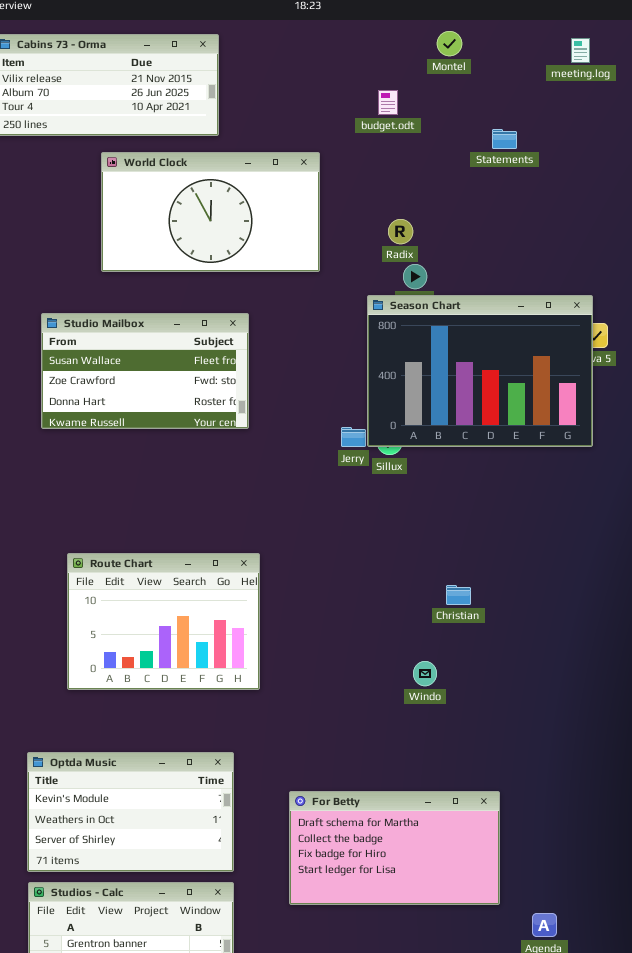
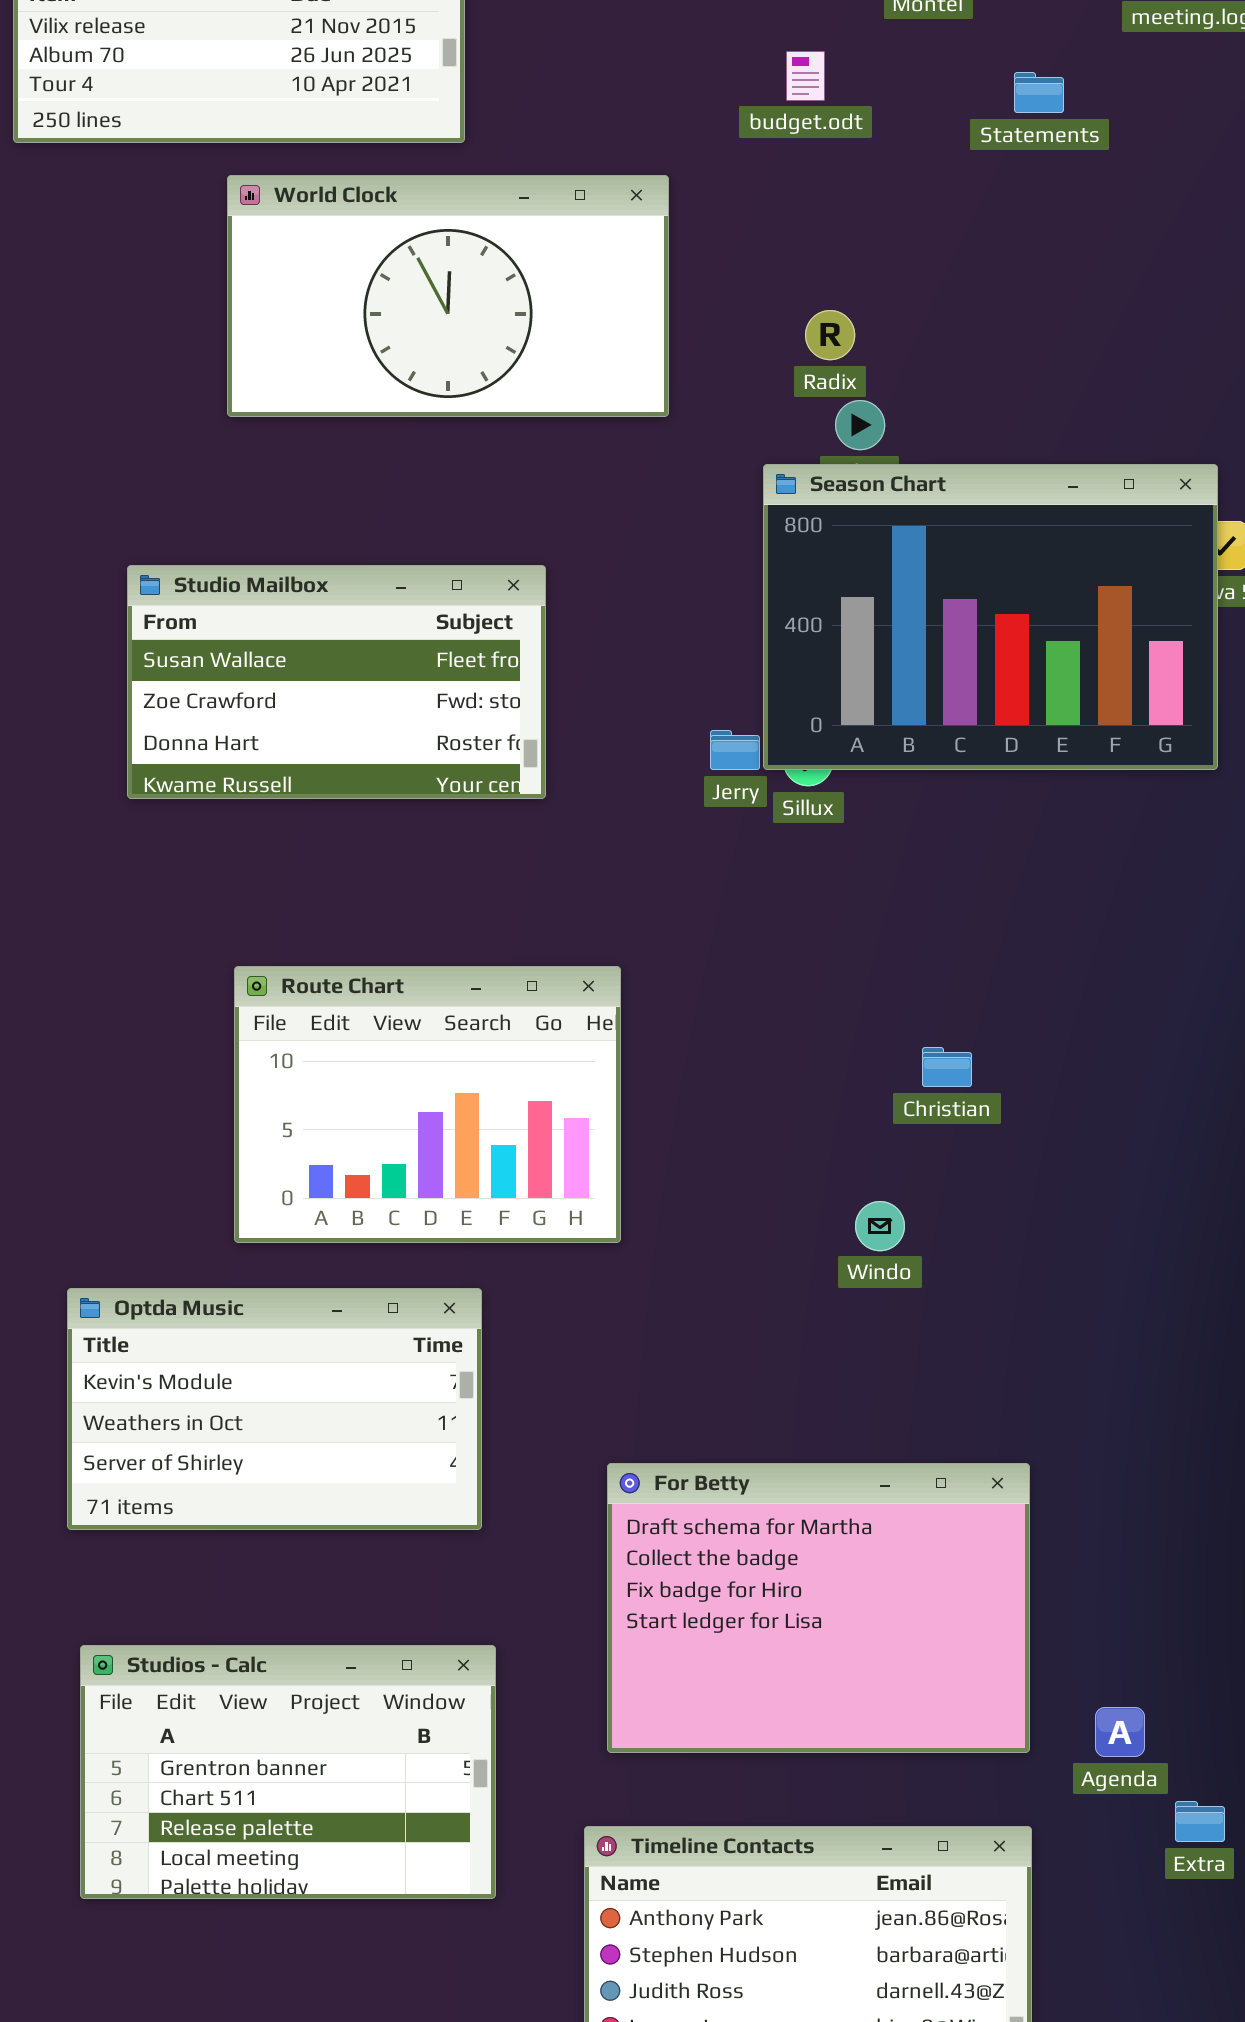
Statements: [492,129,517,149] -> [1014,72,1064,113], moved
Studio Mailbox: [41,313,249,429] -> [127,565,546,799], moved
Route Chart: [67,553,260,690] -> [234,966,621,1243], moved
Optda Music: [27,752,234,872] -> [67,1288,482,1530], moved
For Betty: [289,791,500,905] -> [607,1463,1030,1753], resized

